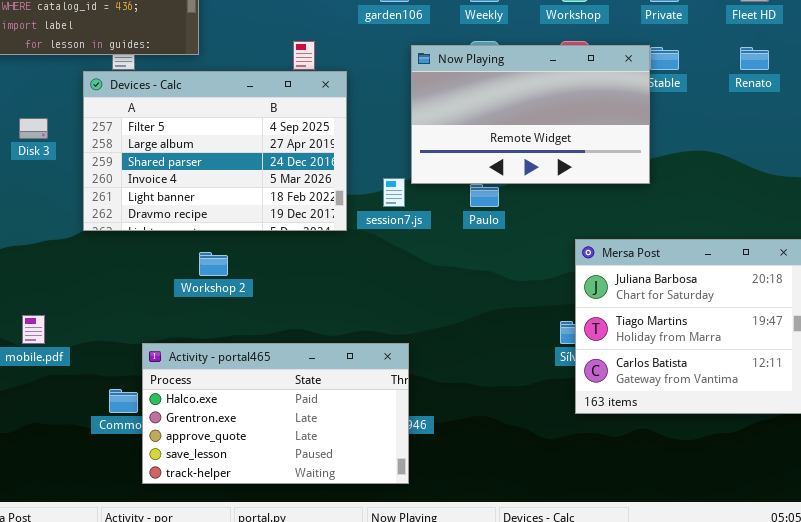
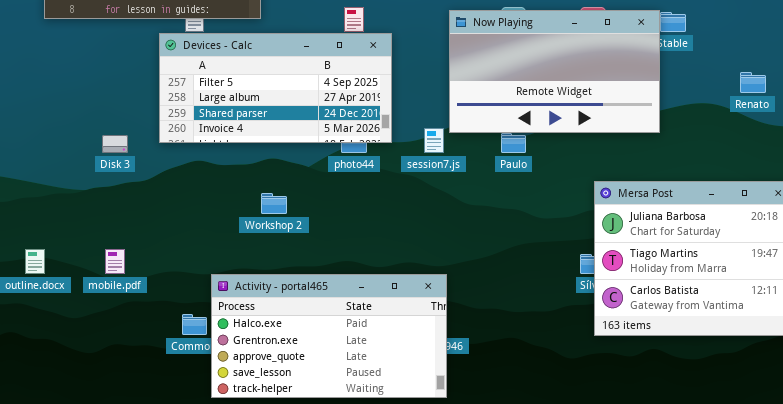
Renato: [740,47,769,70] -> [740,72,766,93], moved
Devices - Calc: [83,71,347,231] -> [159,33,392,143], resized
Disk 3: [19,118,48,139] -> [102,135,128,153], moved

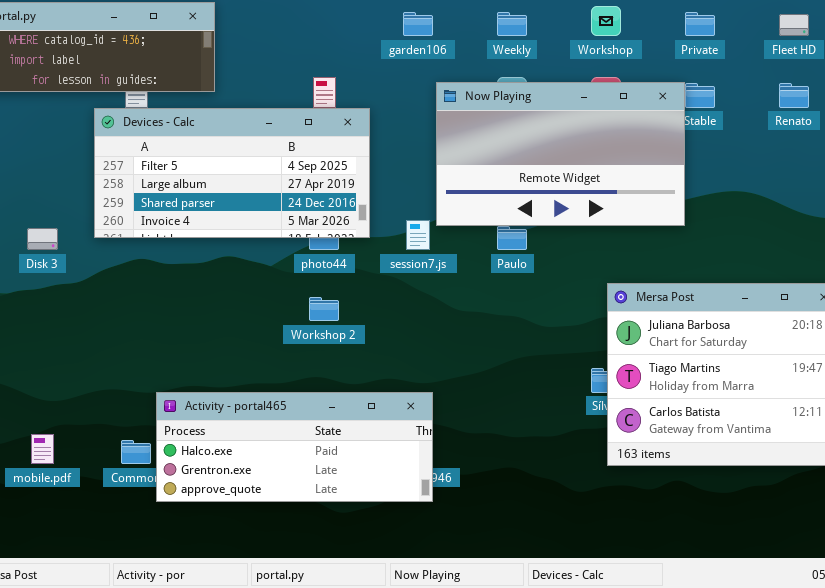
Renato: [740,72,766,93] -> [779,83,809,108], moved
Workshop 2: [261,193,287,214] -> [309,297,339,321], moved
mobile.pdf: [105,249,125,274] -> [31,434,54,464], moved
Activity - portal465: [211,274,447,398] -> [156,392,433,502], resized

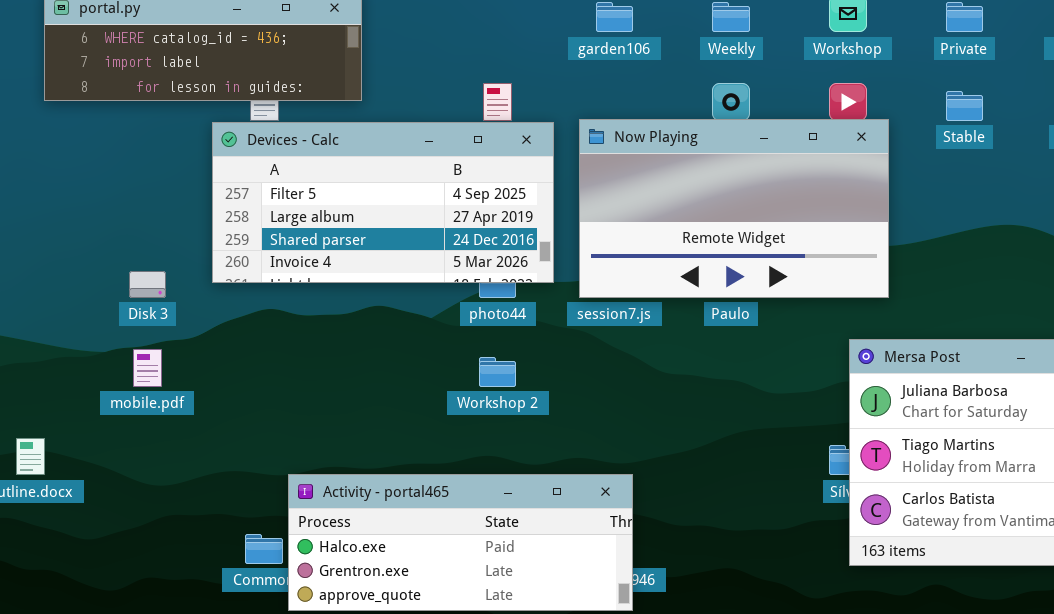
Now Playing: [436,82,685,226] -> [579,119,889,298], moved
mobile.pdf: [31,434,54,464] -> [133,349,162,387], moved

